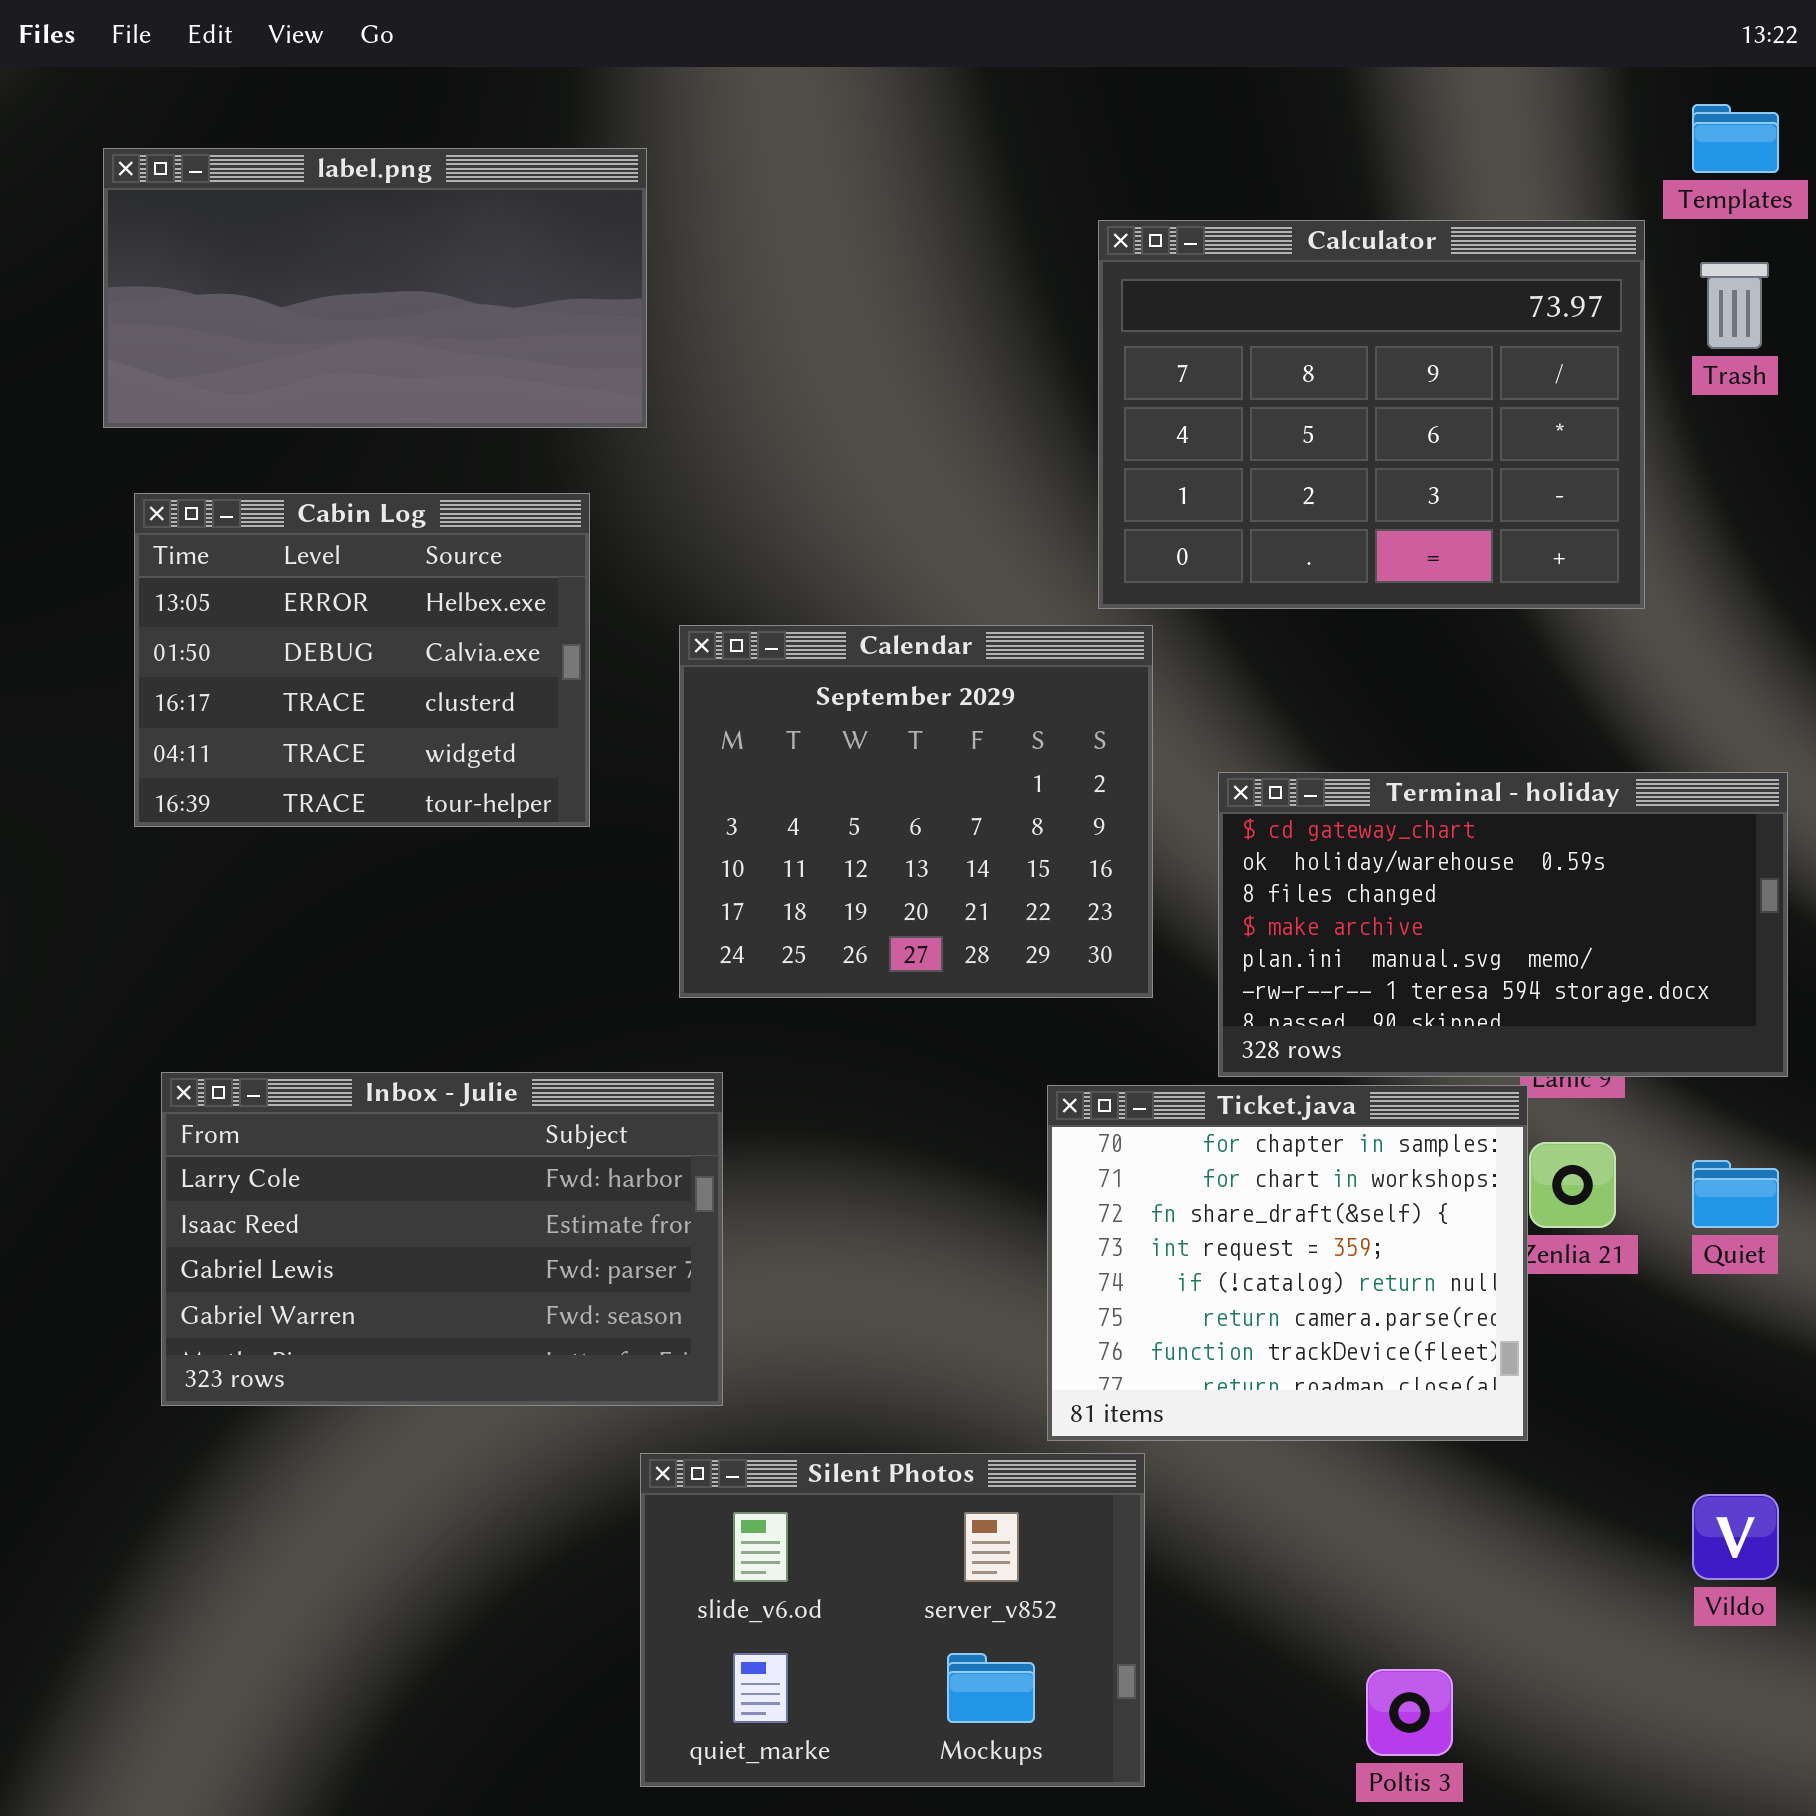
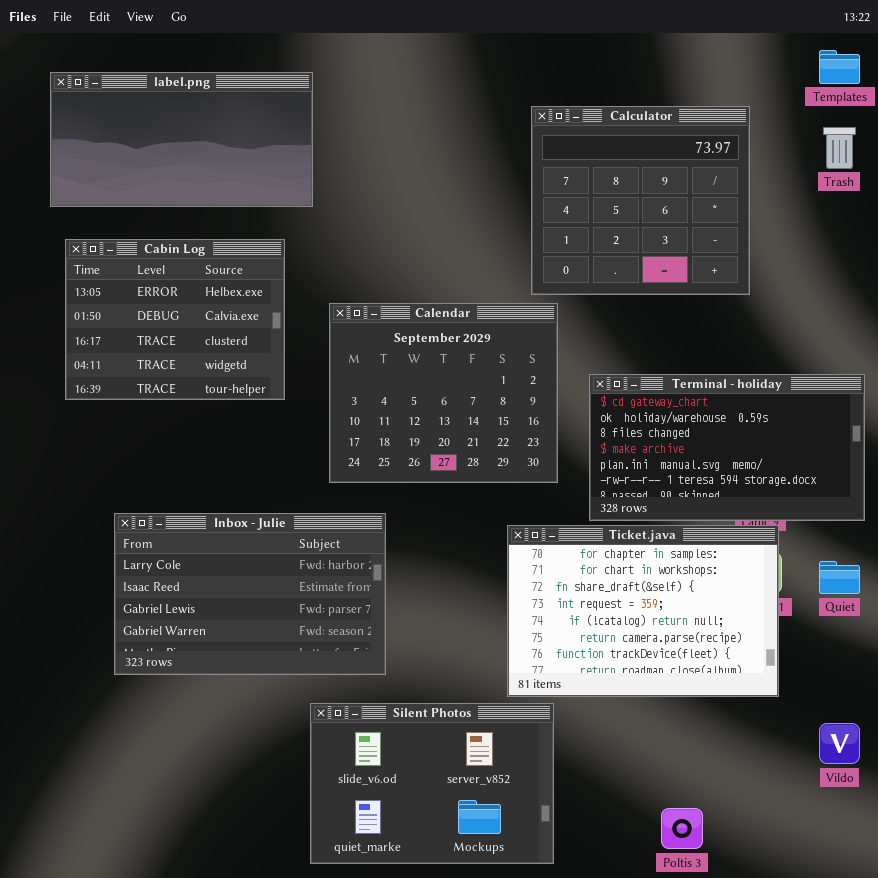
Calculator: [1098,220,1645,609] -> [531,106,750,295], resized
Inbox - Julie: [161,1072,723,1406] -> [114,513,386,675], moved
Ticket.java: [1047,1085,1528,1441] -> [507,525,779,697], resized

